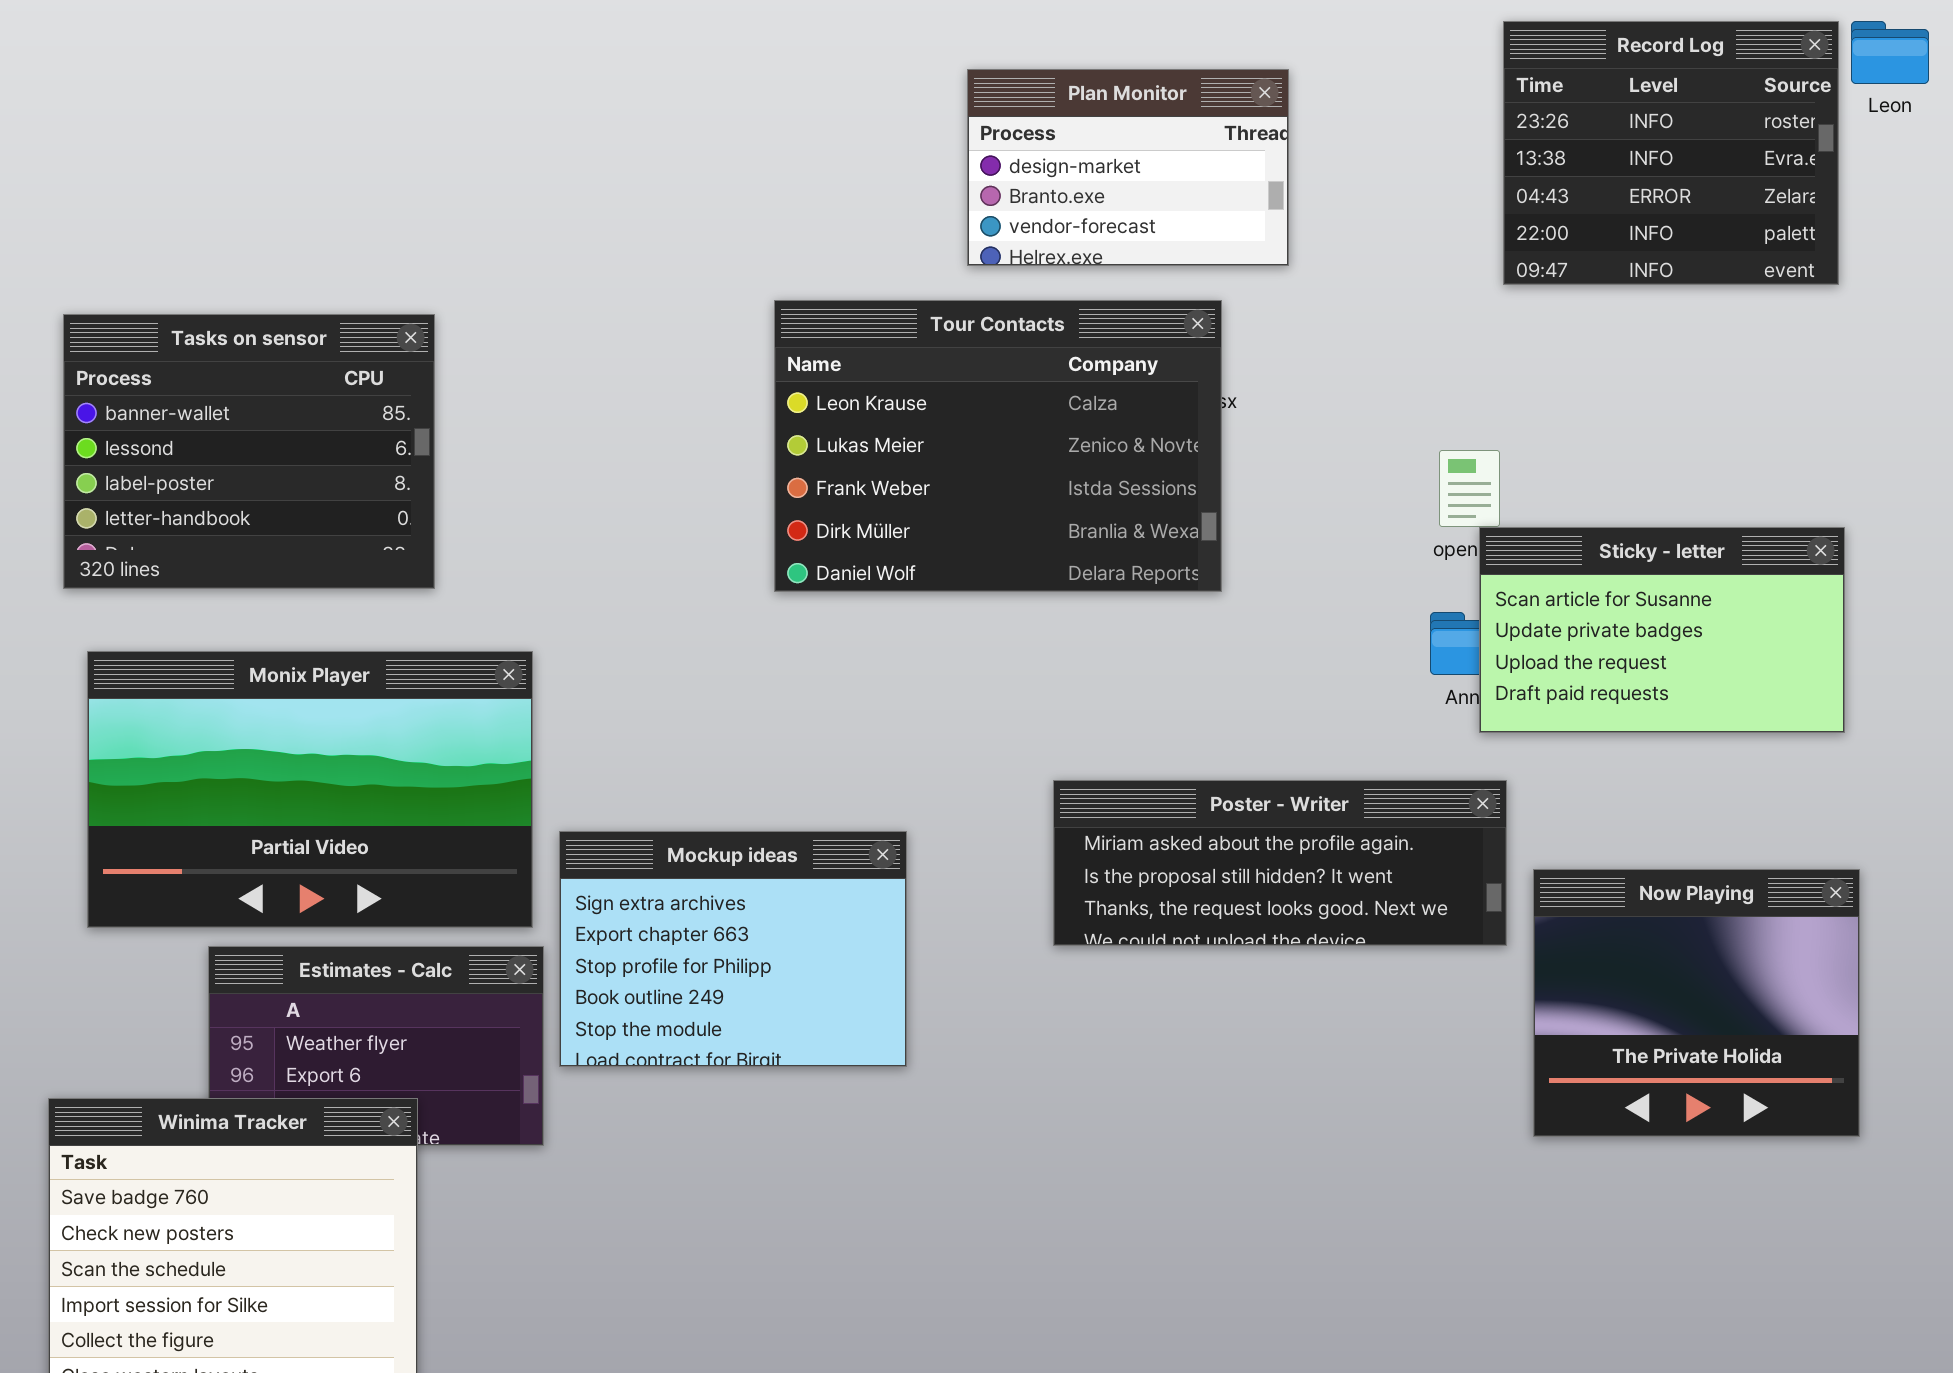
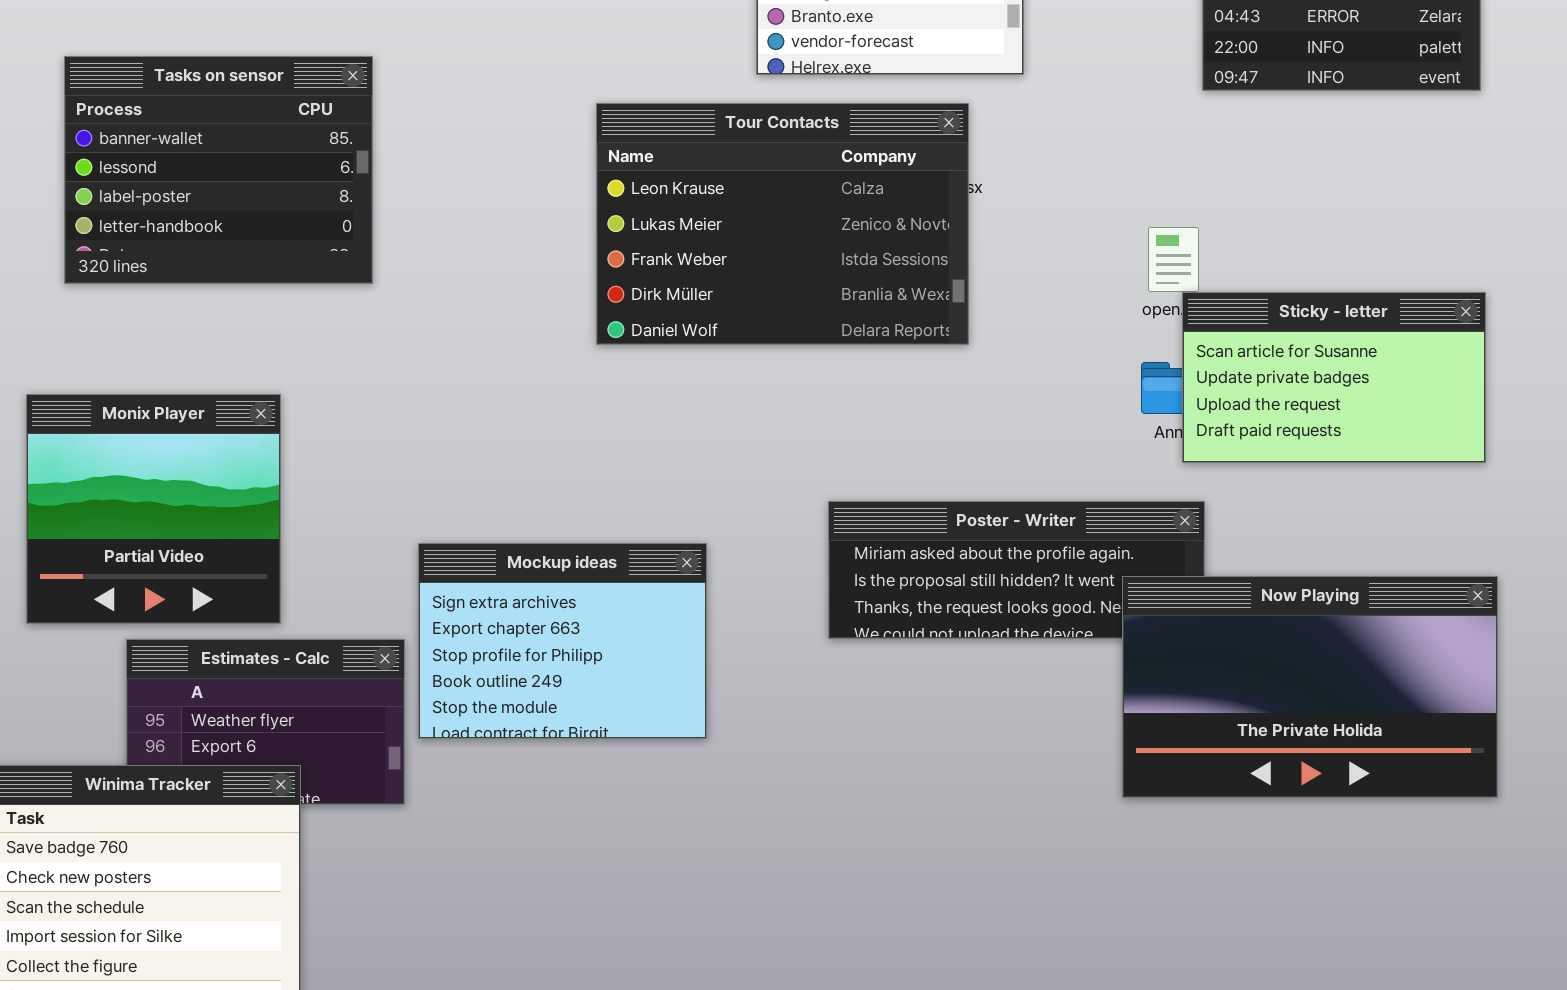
Tasks on sensor: [63,314,435,589] -> [64,56,373,284], moved
Monix Player: [87,651,533,928] -> [26,394,281,624], resized
Now Playing: [1533,869,1860,1137] -> [1122,576,1498,798], resized

